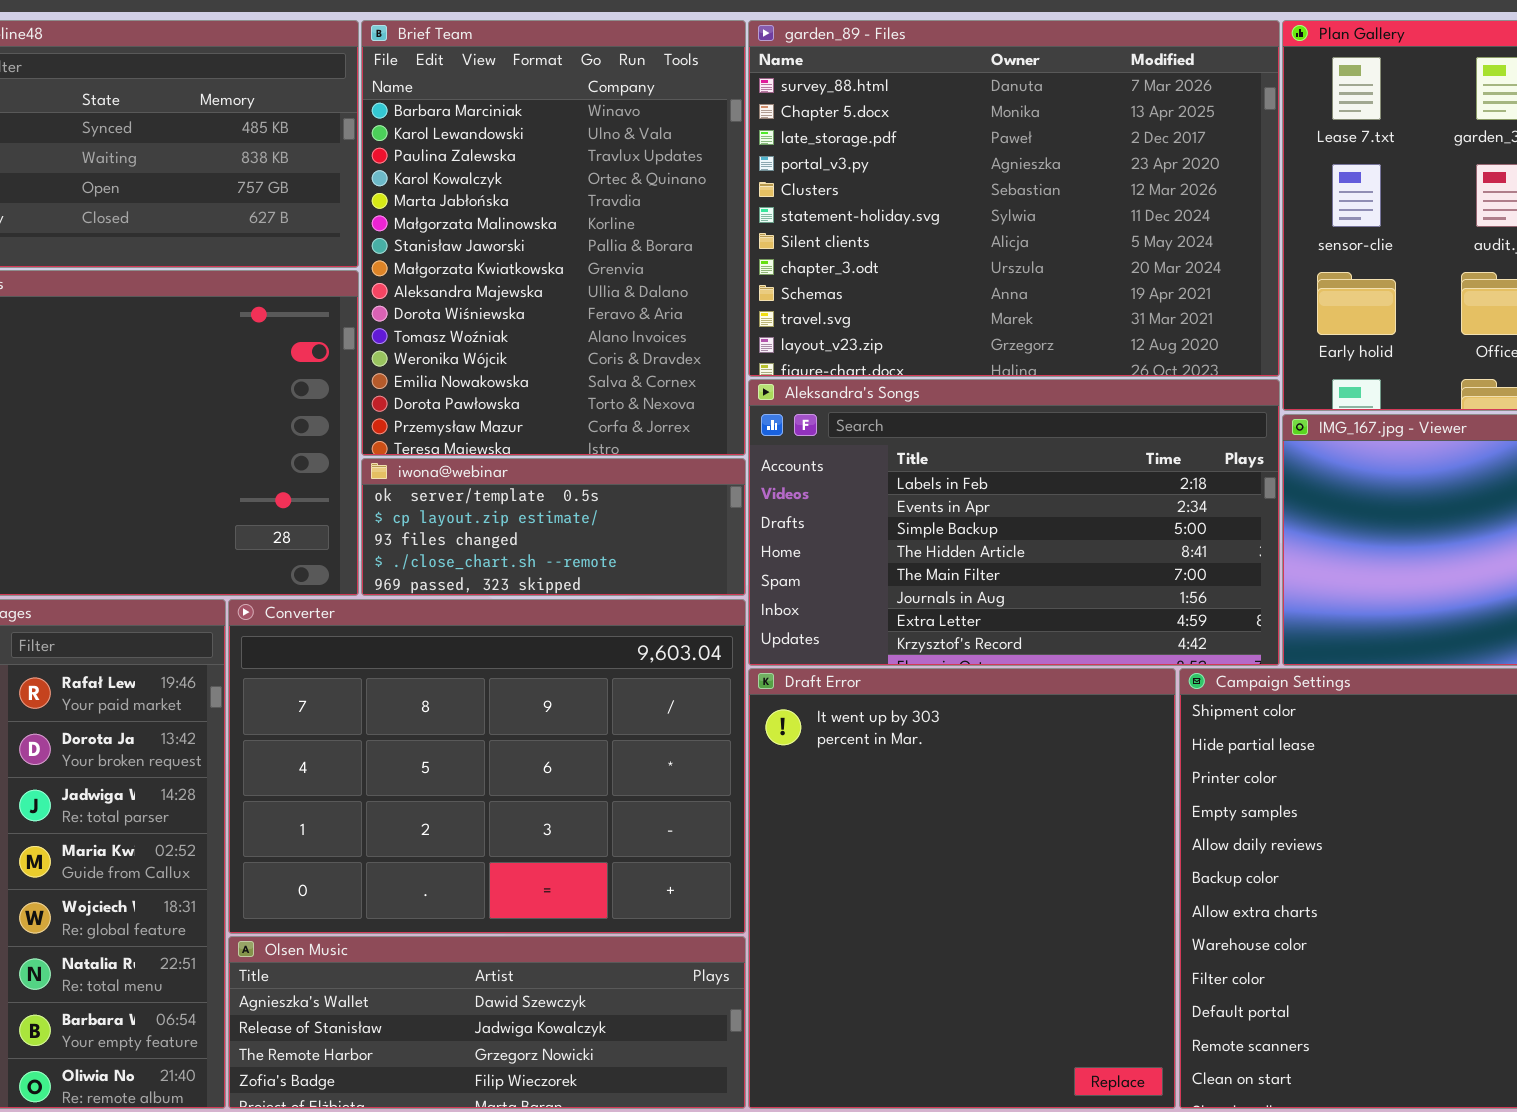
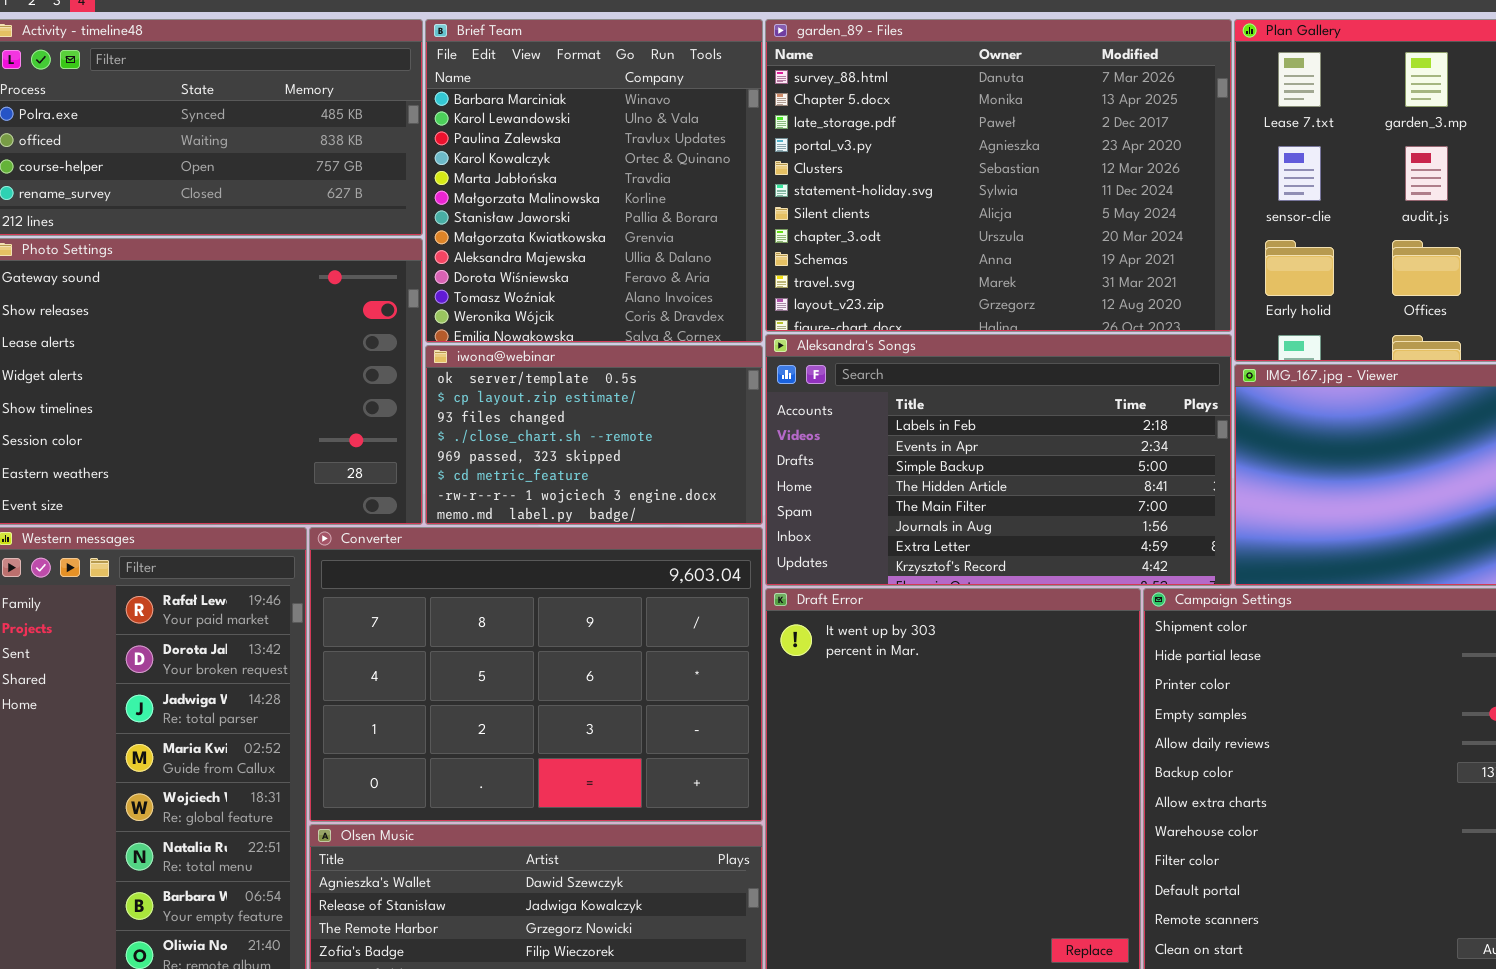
Brief Team: [361,20,746,456] -> [425,19,763,343], resized
iwona@webinar: [361,458,746,596] -> [425,345,763,525], resized

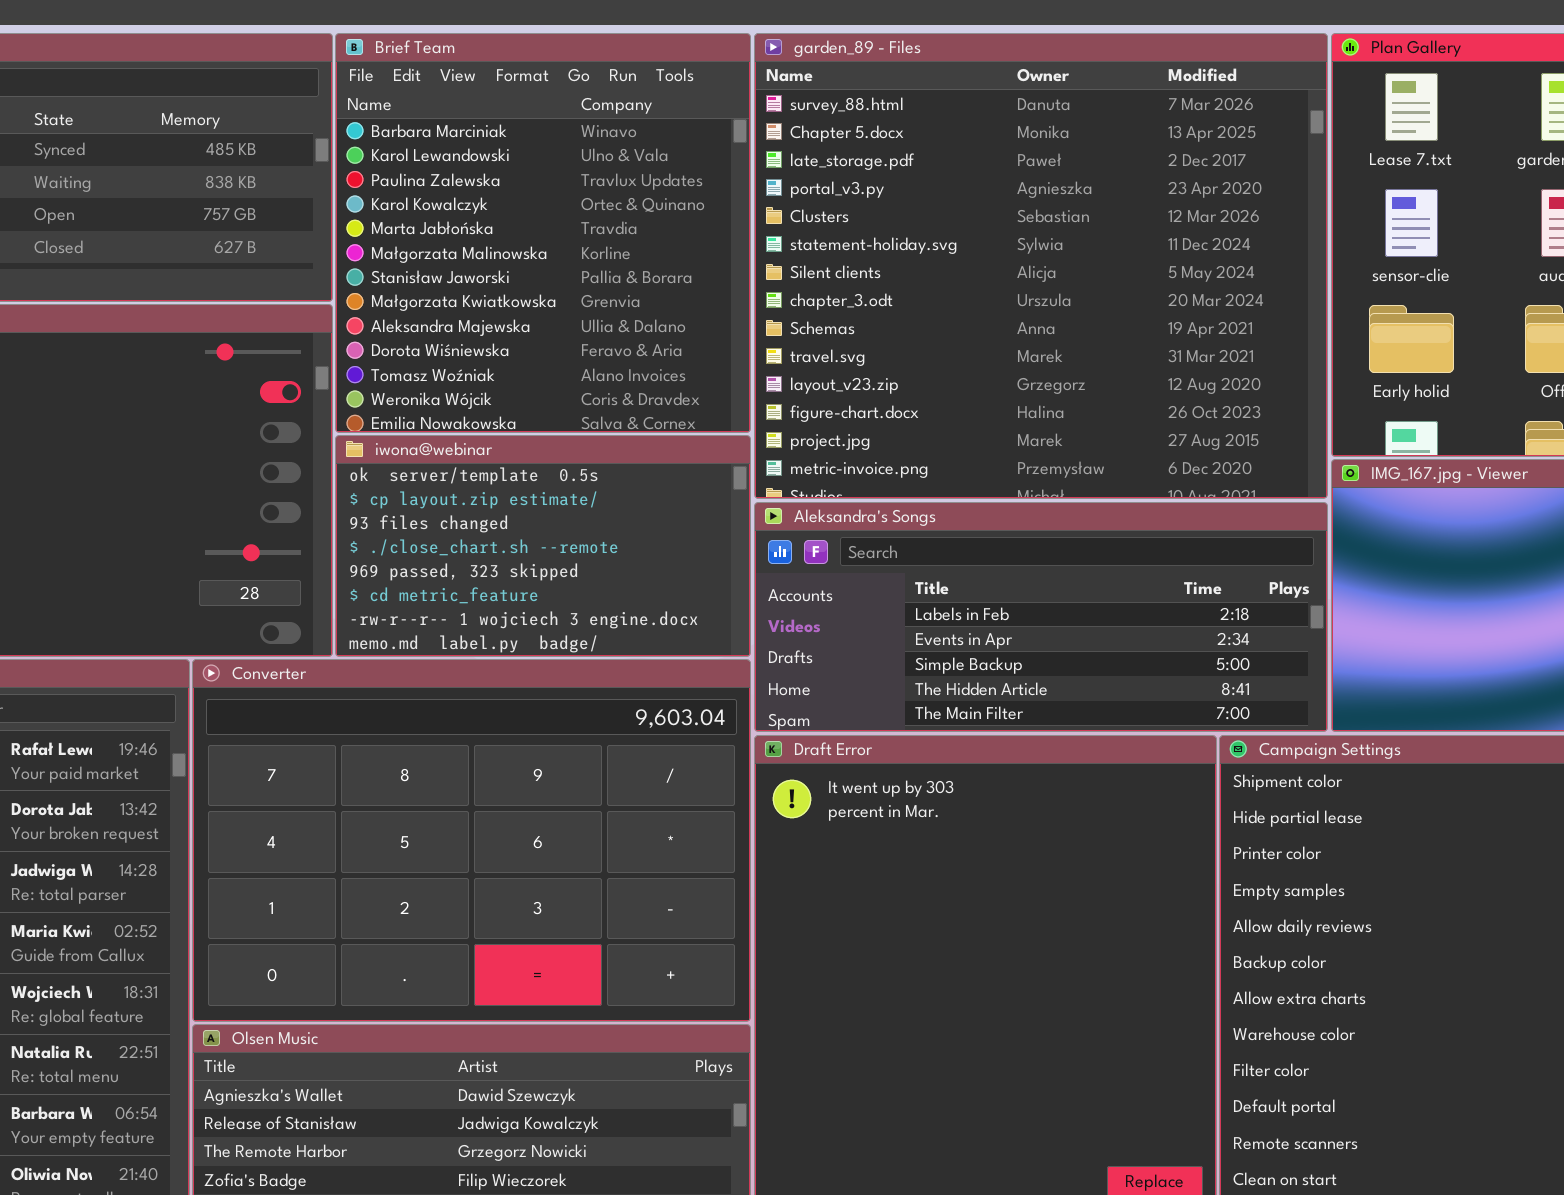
garden_89 - Files: [765,19,1232,332] -> [754,33,1328,499], resized
Aleksandra's Songs: [765,334,1232,586] -> [754,502,1328,732], resized

